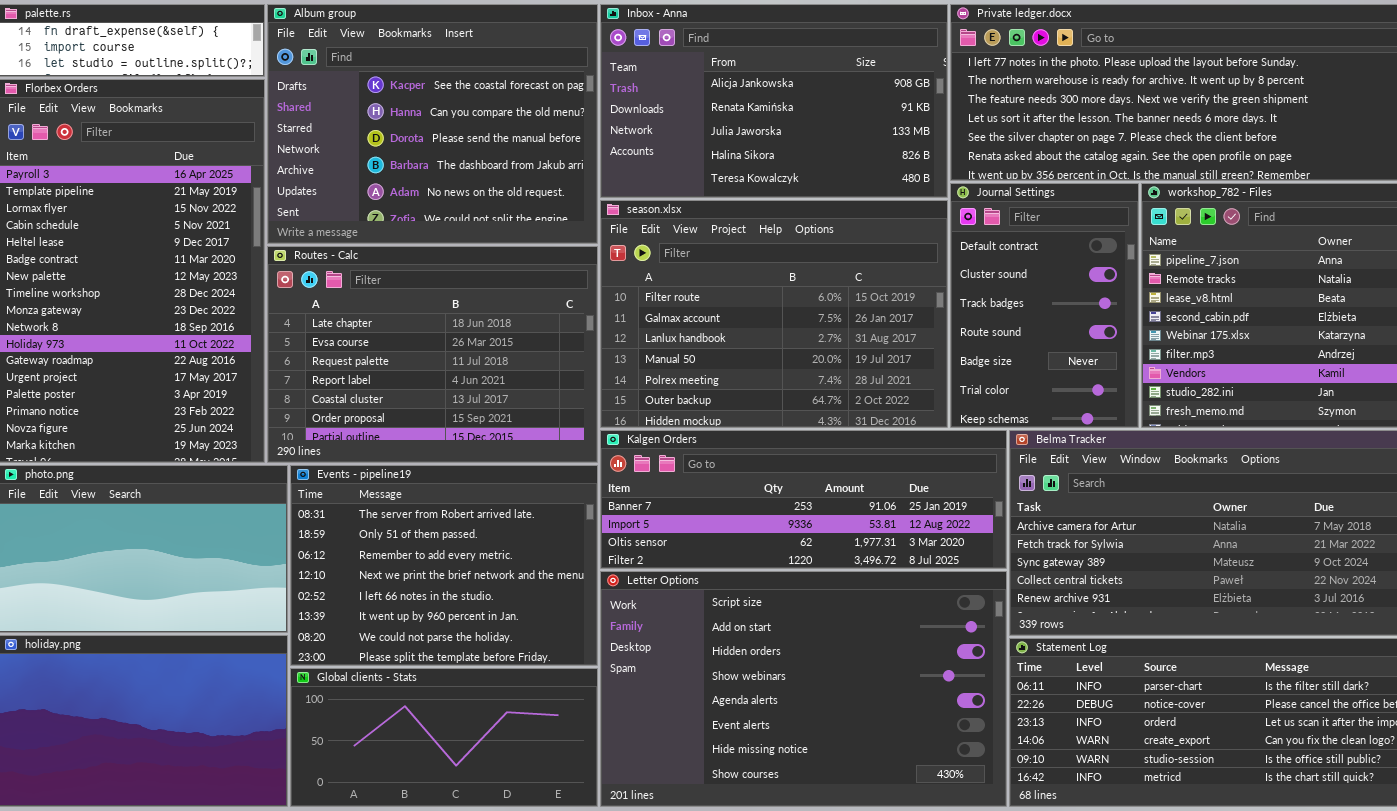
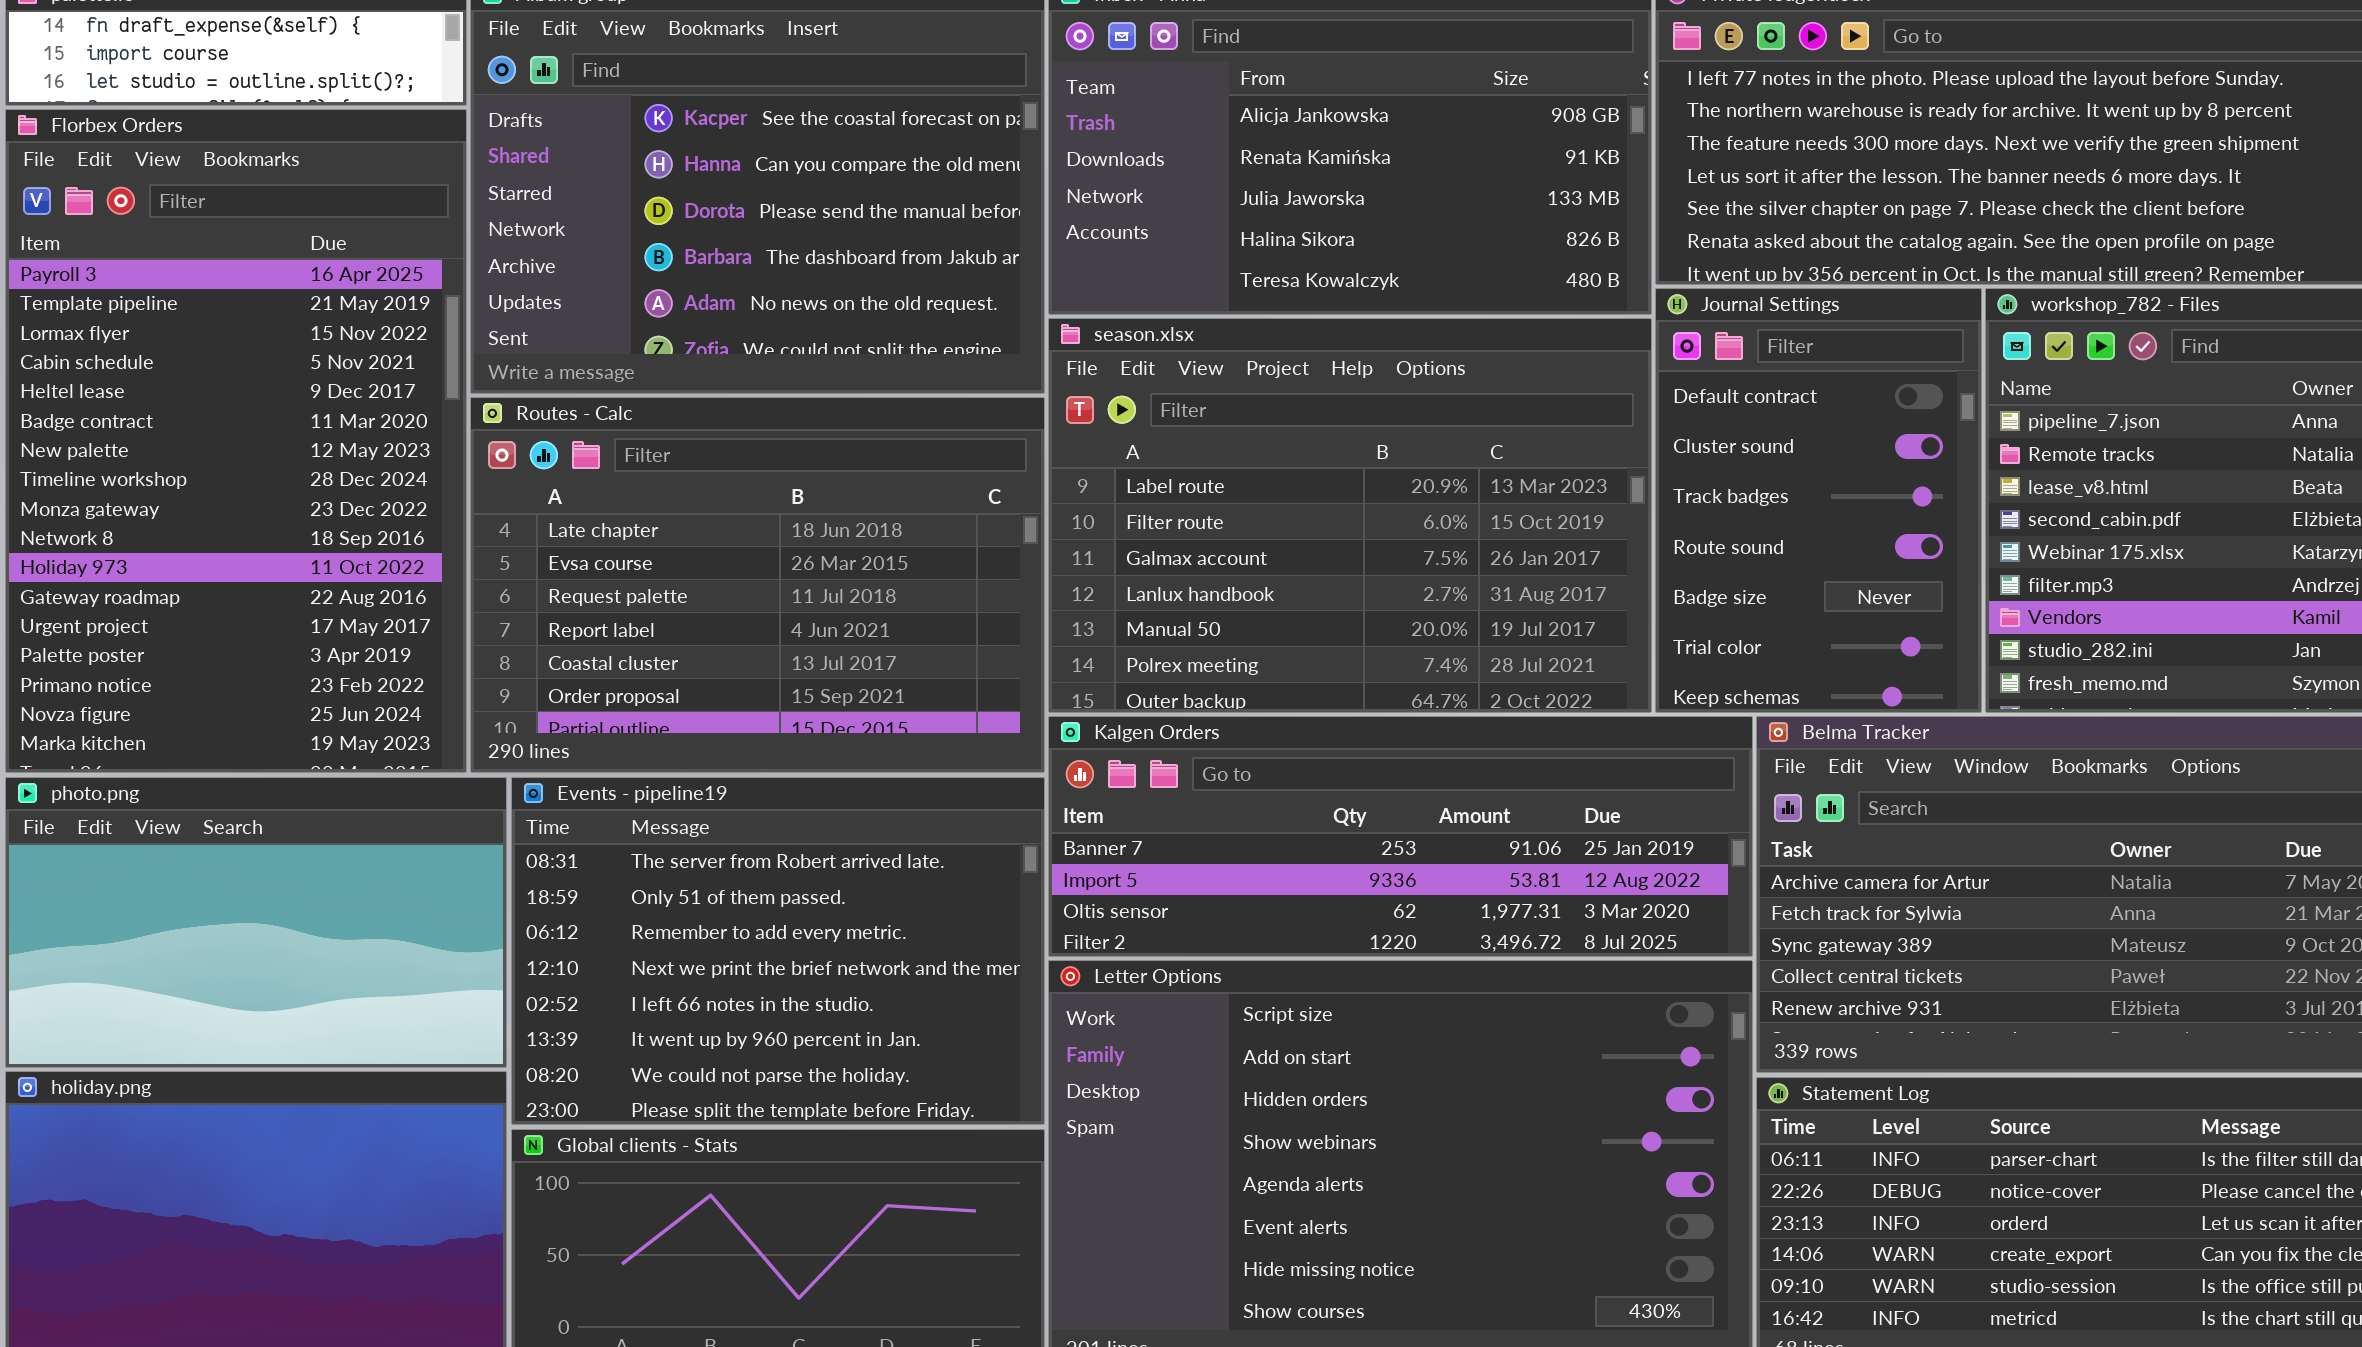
season.xlsx: [600,200,948,428] -> [1048,318,1652,713], scrolled up 1 row

